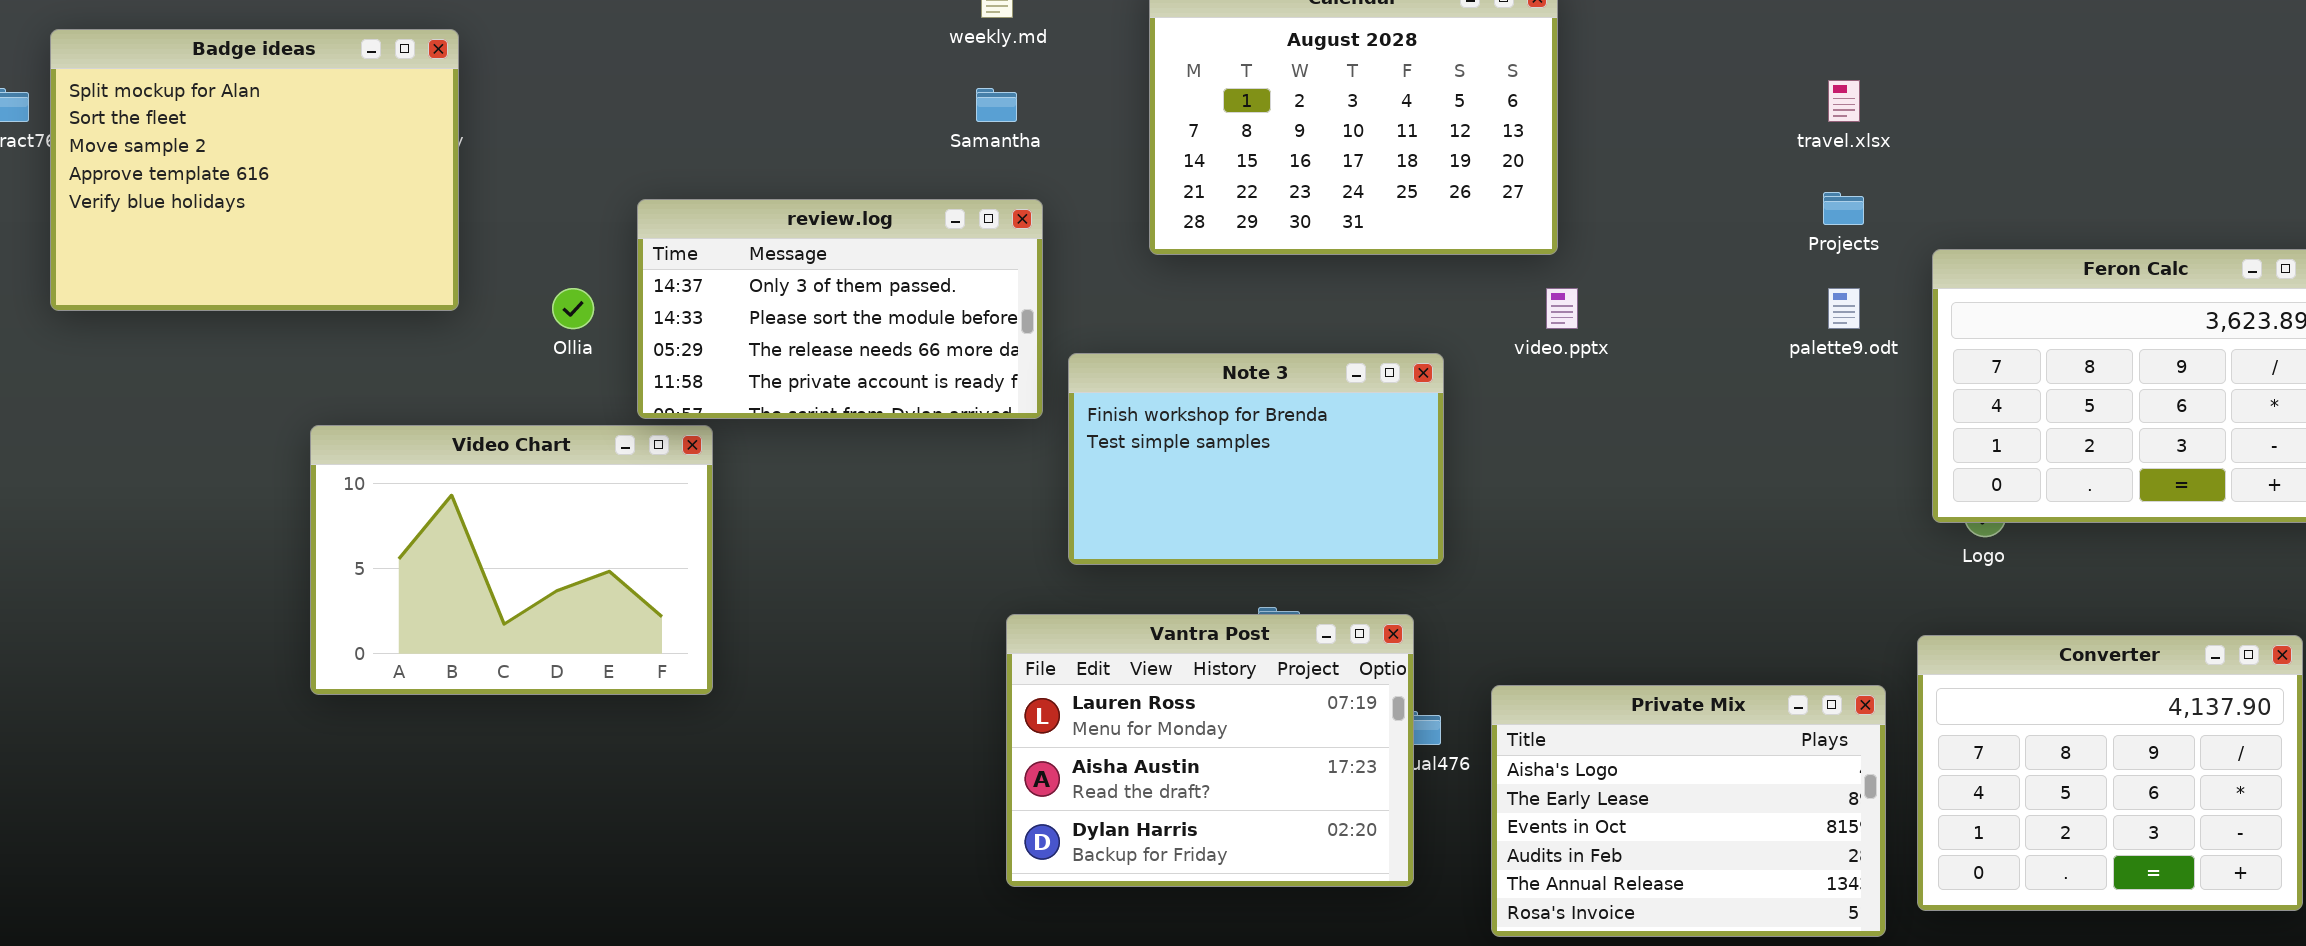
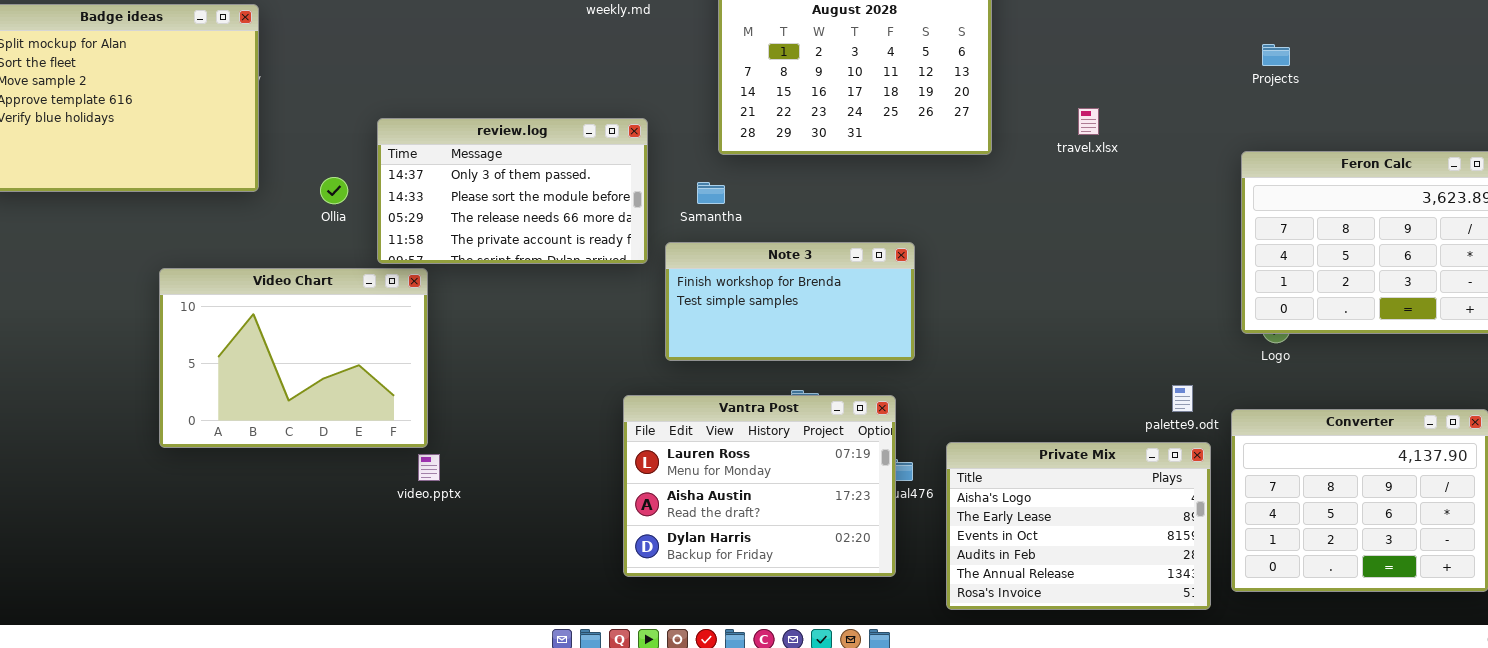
travel.xlsx: [1828,80,1860,122] -> [1078,108,1099,135], moved
Samantha: [976,88,1017,122] -> [697,182,725,204], moved
Projects: [1823,192,1864,225] -> [1262,44,1290,66], moved
video.pptx: [1546,288,1578,329] -> [418,454,440,481], moved
palette9.odt: [1828,288,1860,329] -> [1172,385,1193,412], moved
Note 3: [1068,353,1444,565] -> [665,242,915,361], resized

